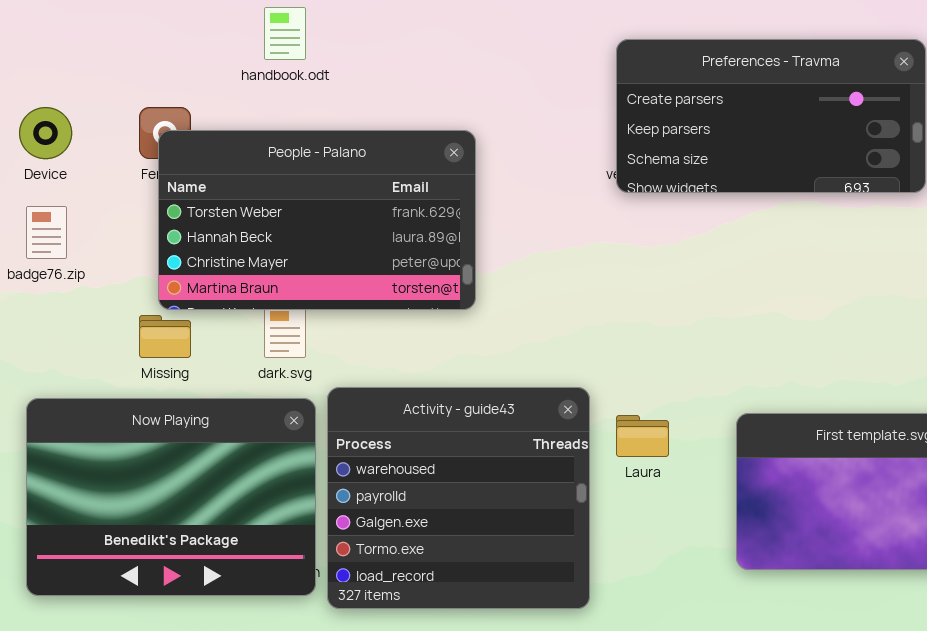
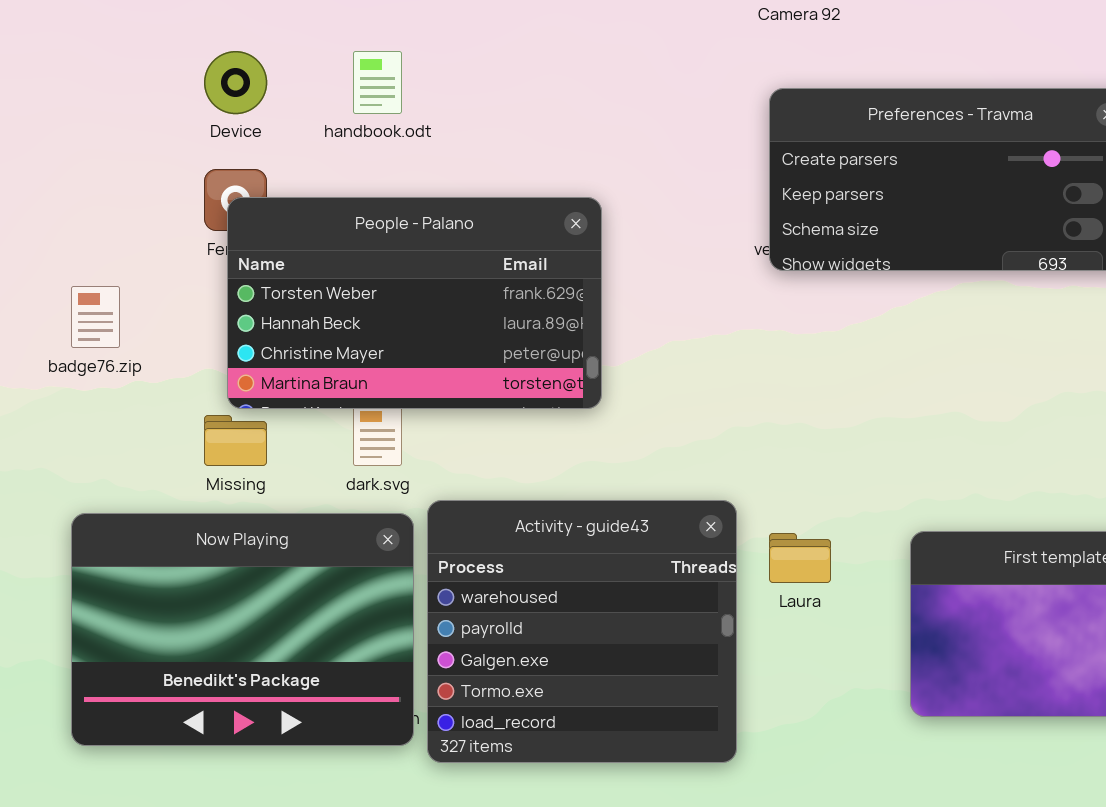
Device: [19,107,72,159] -> [204,51,267,114], moved

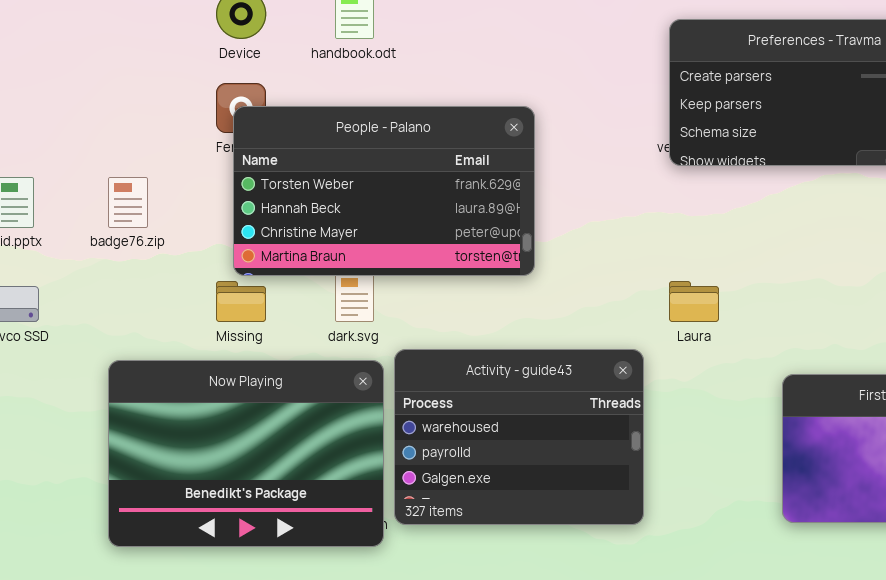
Activity - guide43: [427,500,737,763] -> [394,349,644,525], resized
Laura: [769,533,831,583] -> [669,281,719,322], moved

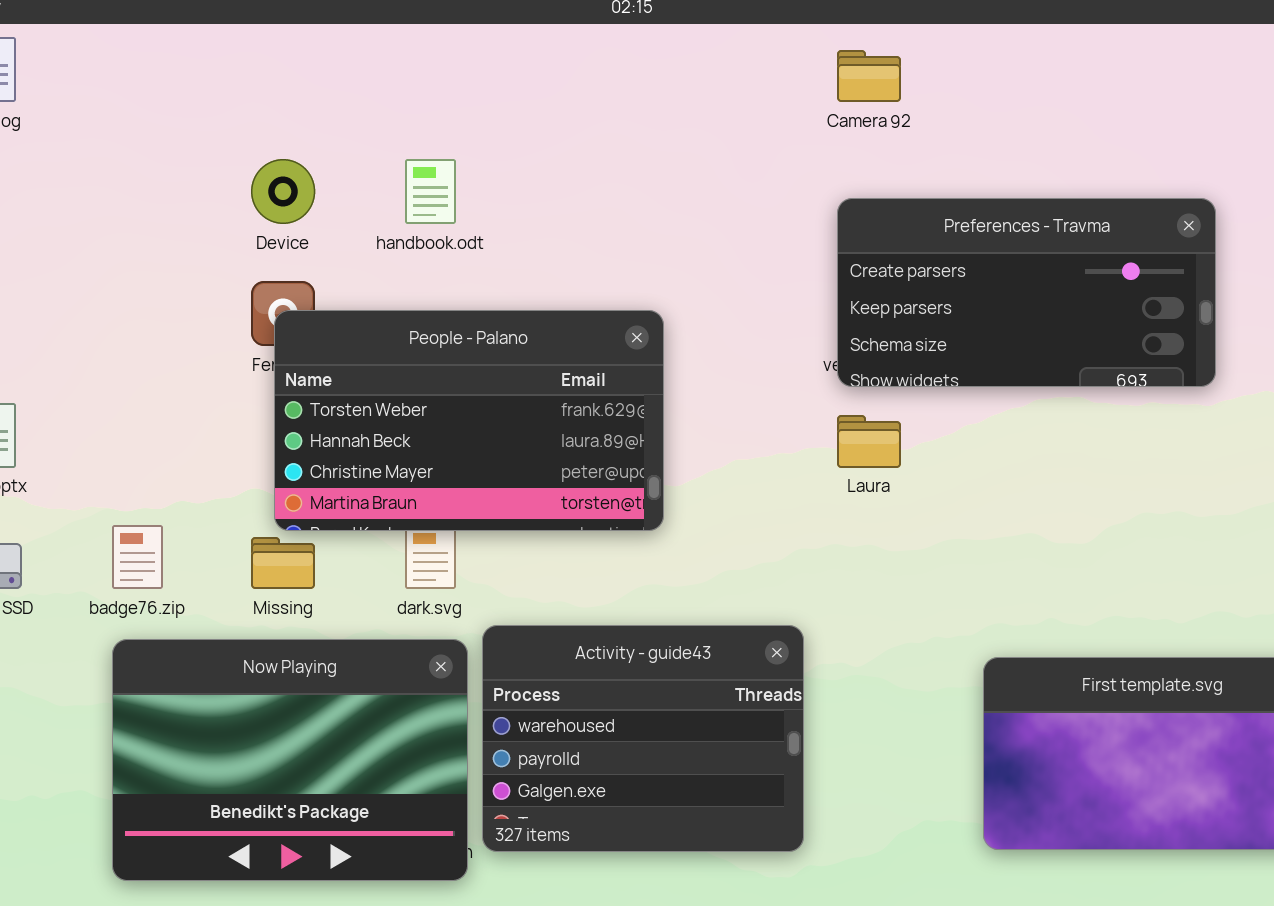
badge76.zip: [108,177,148,228] -> [112,525,163,589], moved
Laura: [669,281,719,322] -> [837,415,901,468], moved

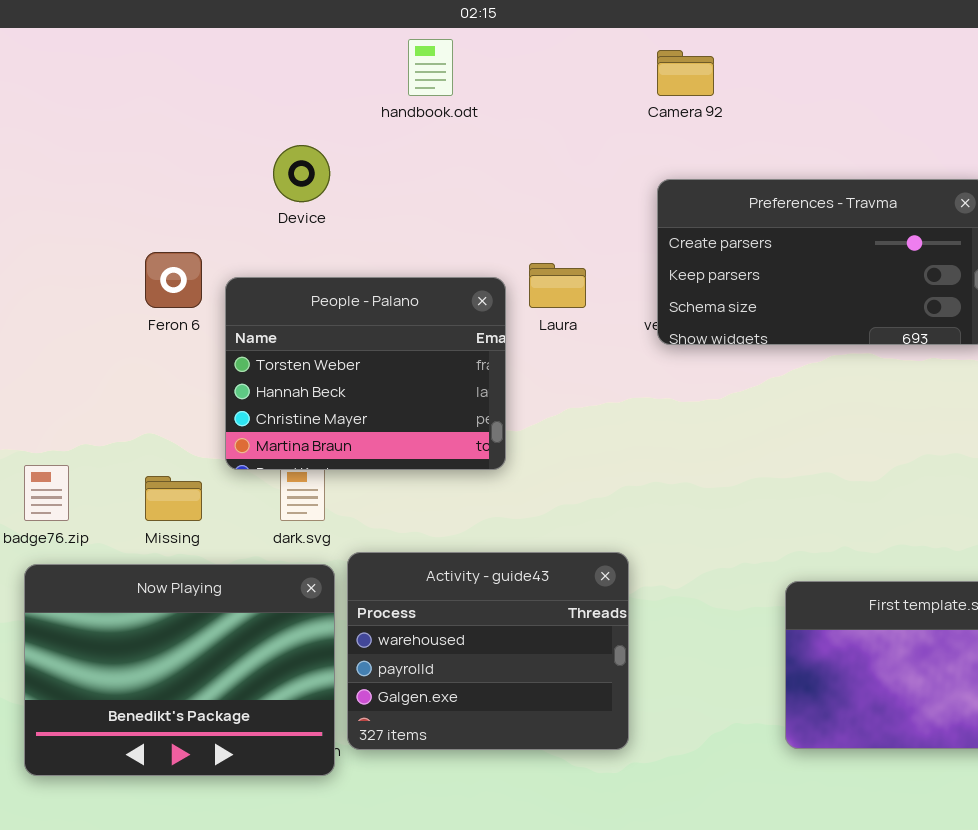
Device: [251,159,315,224] -> [273,145,330,202], moved
handbook.odt: [405,159,456,224] -> [408,39,453,96], moved
People - Palano: [274,310,664,531] -> [225,277,506,470], resized
Laura: [837,415,901,468] -> [529,263,586,308], moved

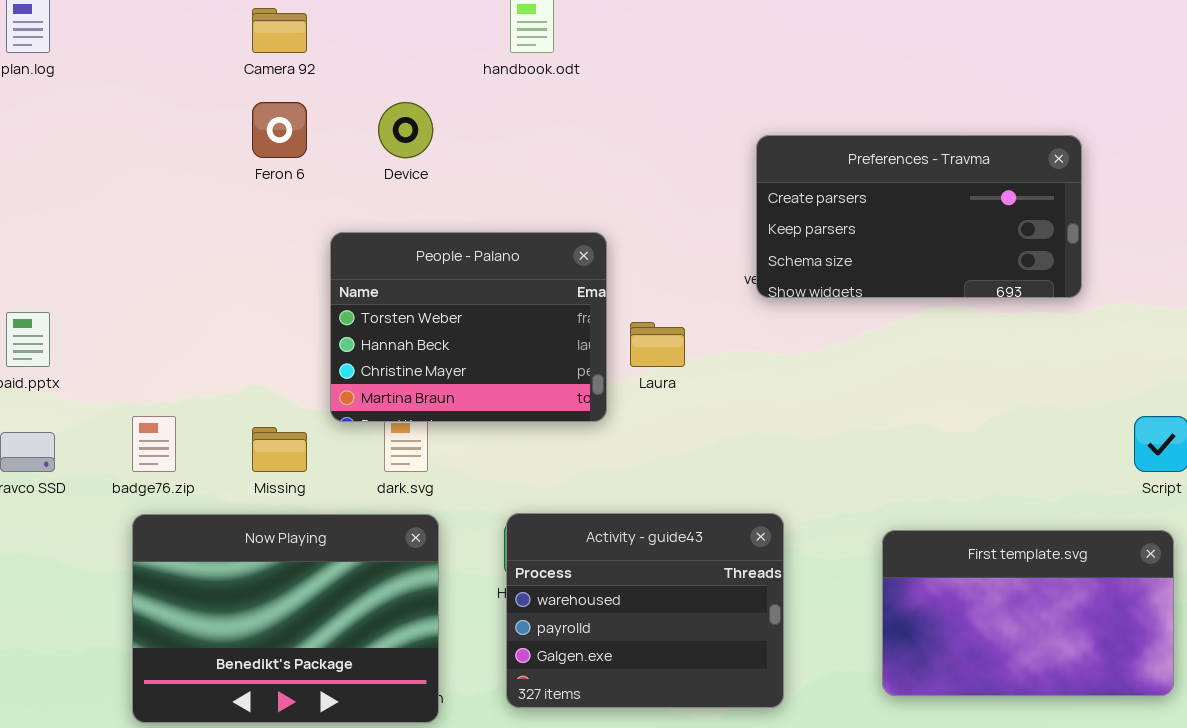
Camera 92: [657,50,714,96] -> [252,8,307,53], moved
Feron 6: [145,252,202,308] -> [252,102,307,158], moved
Laura: [529,263,586,308] -> [630,322,685,367], moved
Activity - guide43: [347,552,629,750] -> [506,513,784,708], moved

